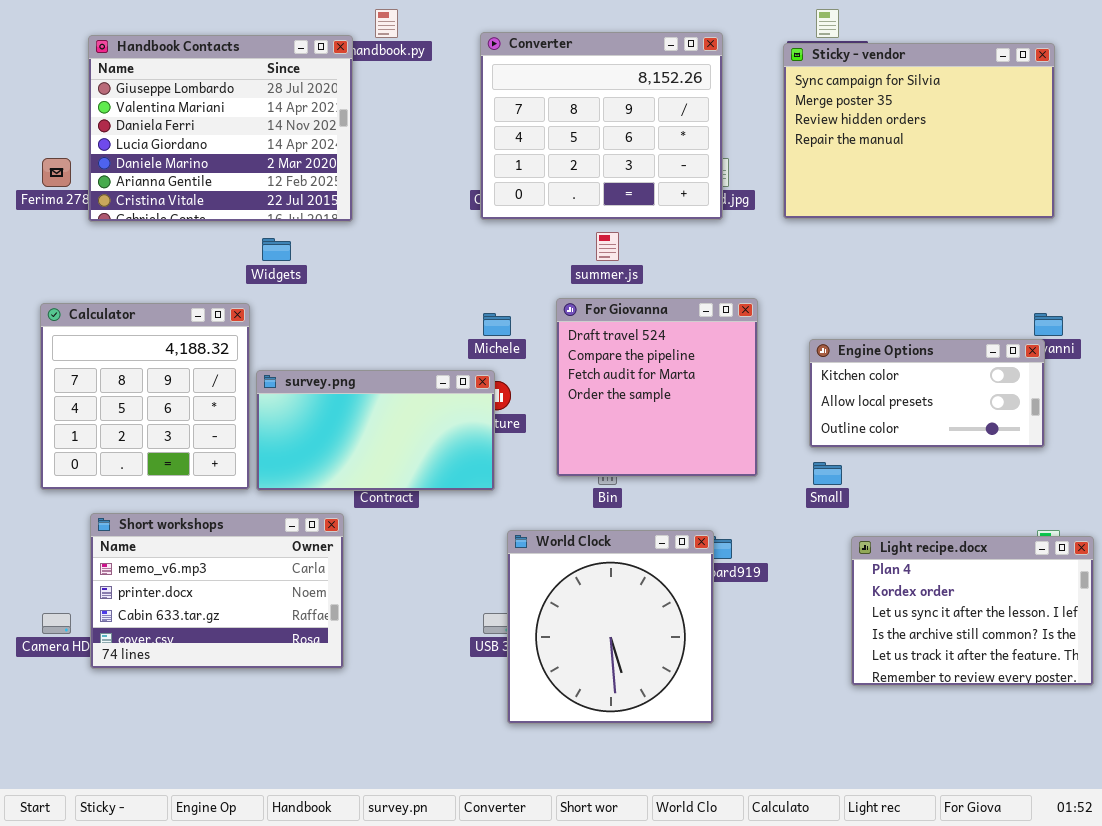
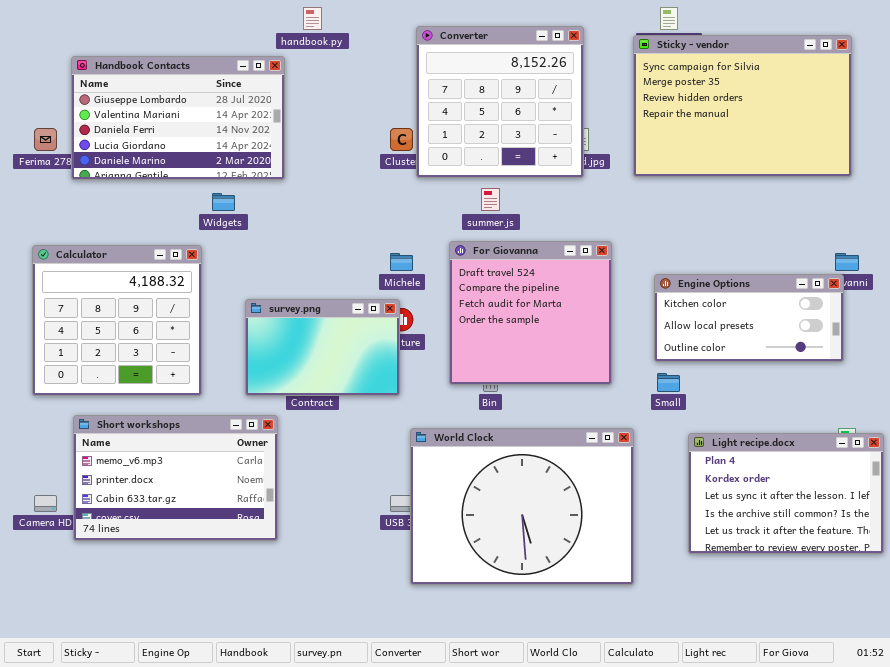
Converter: [480,32,723,220] -> [416,26,584,178], resized
Handbook Contacts: [88,35,353,222] -> [71,56,285,180], resized
survey.png: [256,370,495,491] -> [245,299,400,396], resized
World Clock: [507,530,714,724] -> [410,428,634,585], resized

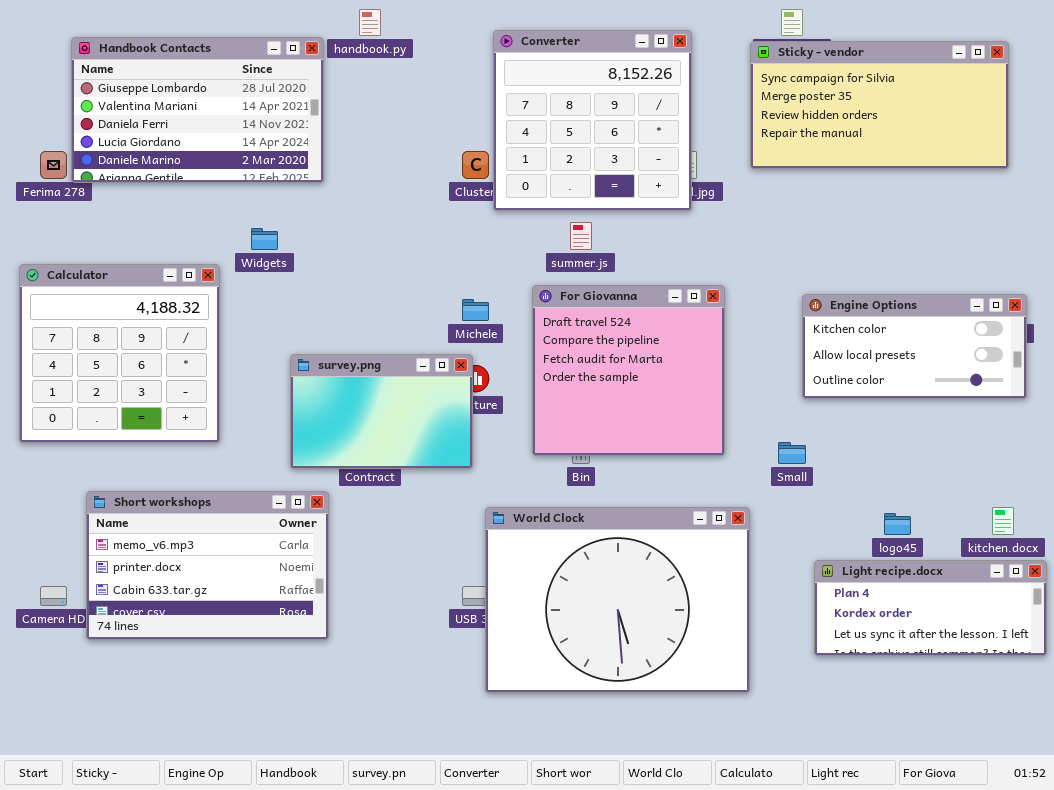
Sticky - vendor: [633,35,852,177] -> [750,41,1009,169], resized
Handbook Contacts: [71,56,285,180] -> [71,37,324,183], moved
Calculator: [32,245,202,396] -> [19,264,220,443], moved
Engine Options: [654,274,844,362] -> [802,294,1027,399], moved
Light recipe.docx: [688,433,884,554] -> [814,560,1047,656], resized

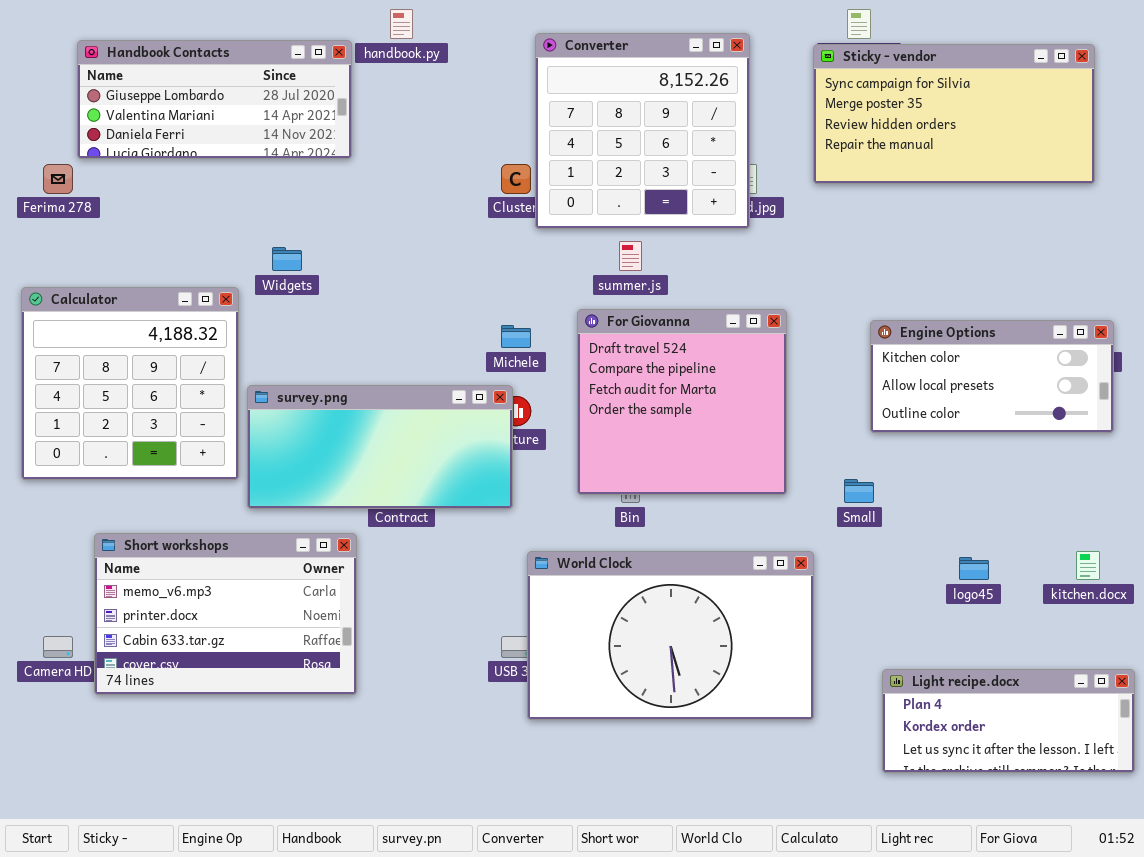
Handbook Contacts: [71,37,324,183] -> [77,40,352,159], resized
survey.png: [290,354,473,469] -> [247,385,513,509], resized
World Clock: [485,507,750,693] -> [527,551,814,720], resized
Light recipe.docx: [814,560,1047,656] -> [882,669,1135,773], moved

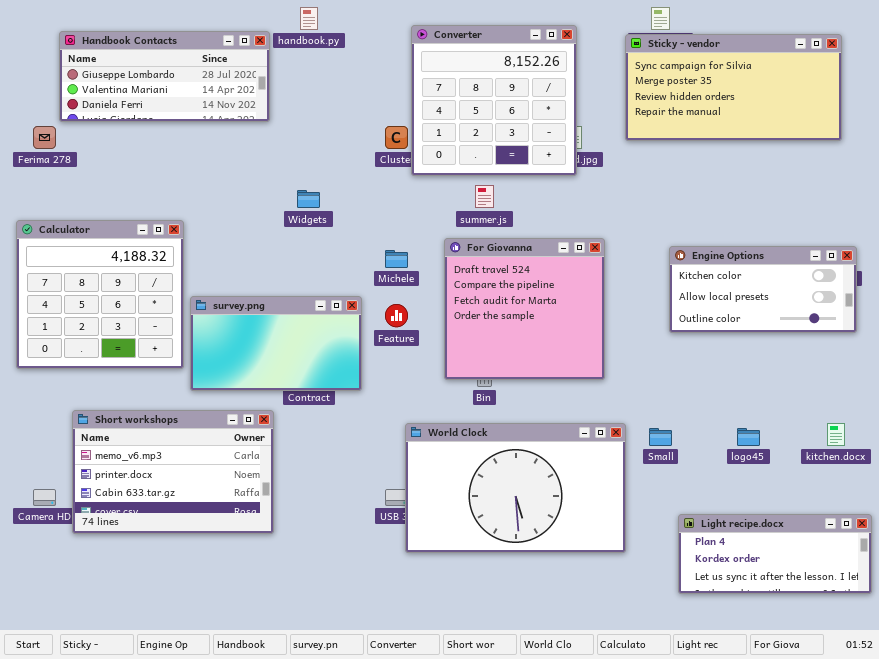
Widgets: [272,247,302,271] -> [297,190,320,208], moved
survey.png: [247,385,513,509] -> [190,296,362,391], resized
Small: [844,479,874,503] -> [649,428,672,446], moved

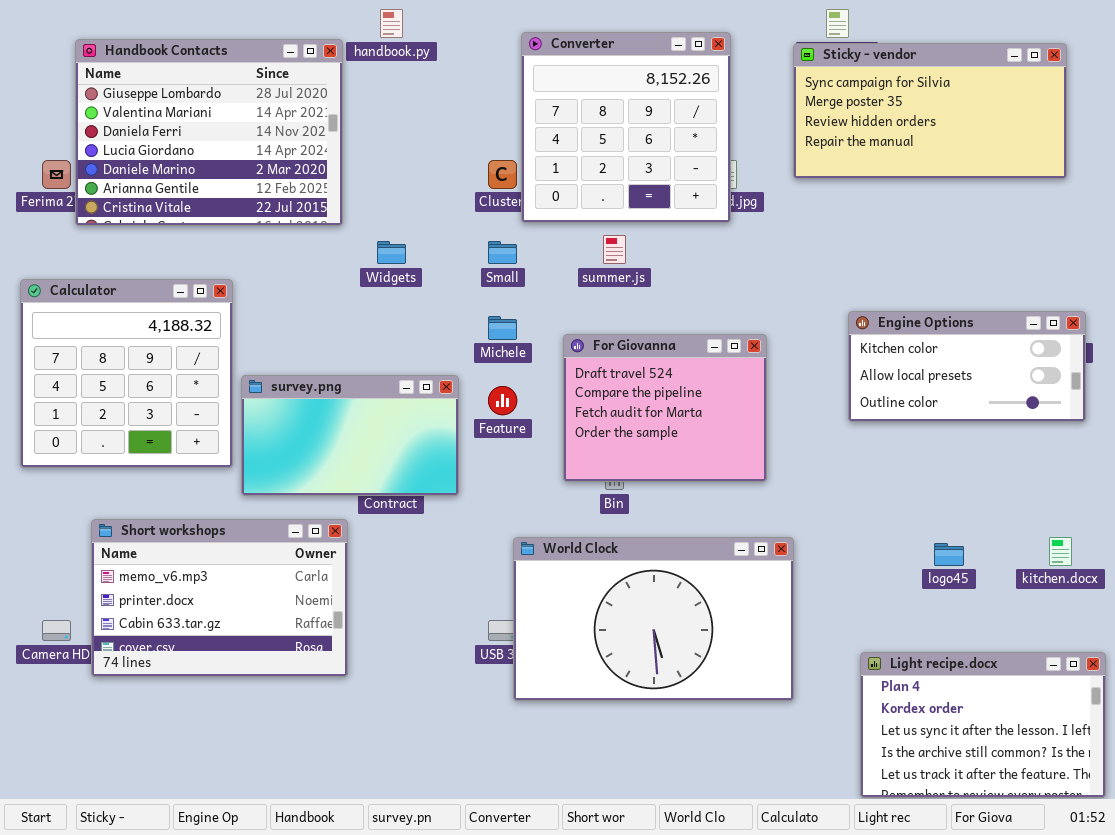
Handbook Contacts: [59,31,270,122] -> [75,39,343,226], resized
For Giovanna: [444,238,605,380] -> [563,334,767,482], resized
Small: [649,428,672,446] -> [488,241,517,264], moved
Light recipe.docx: [678,514,872,594] -> [860,652,1106,798], resized

